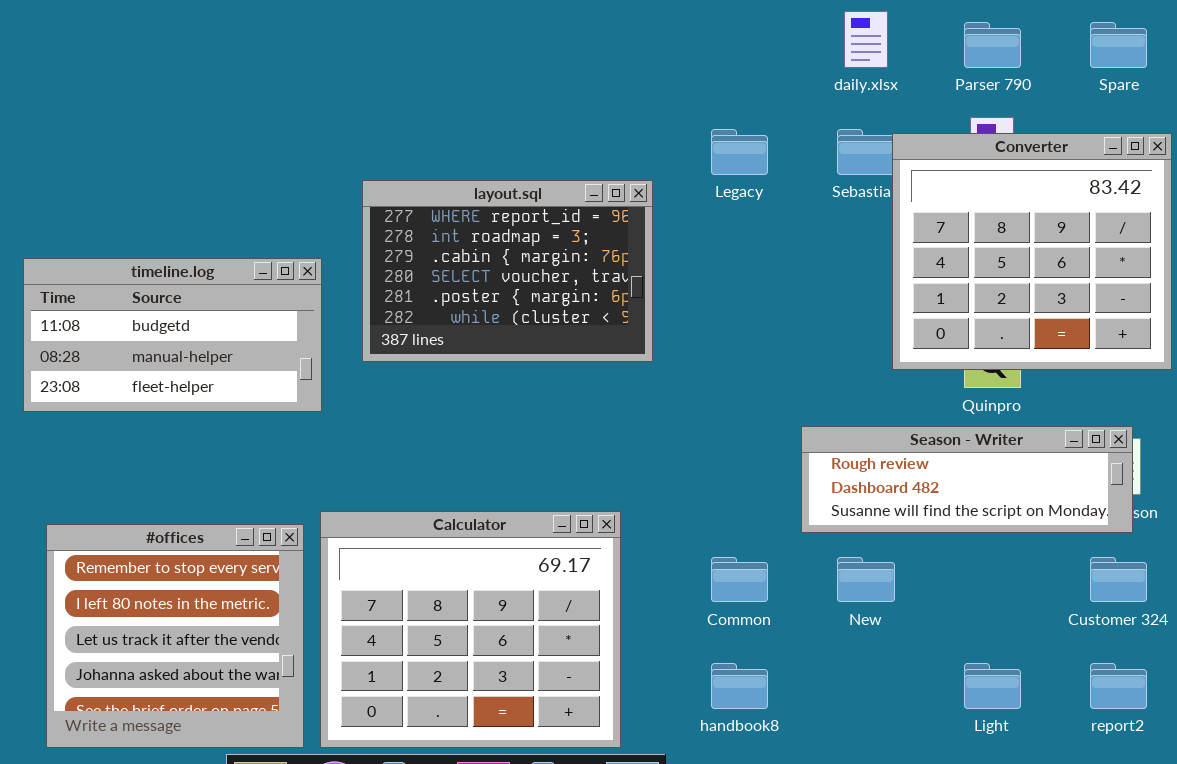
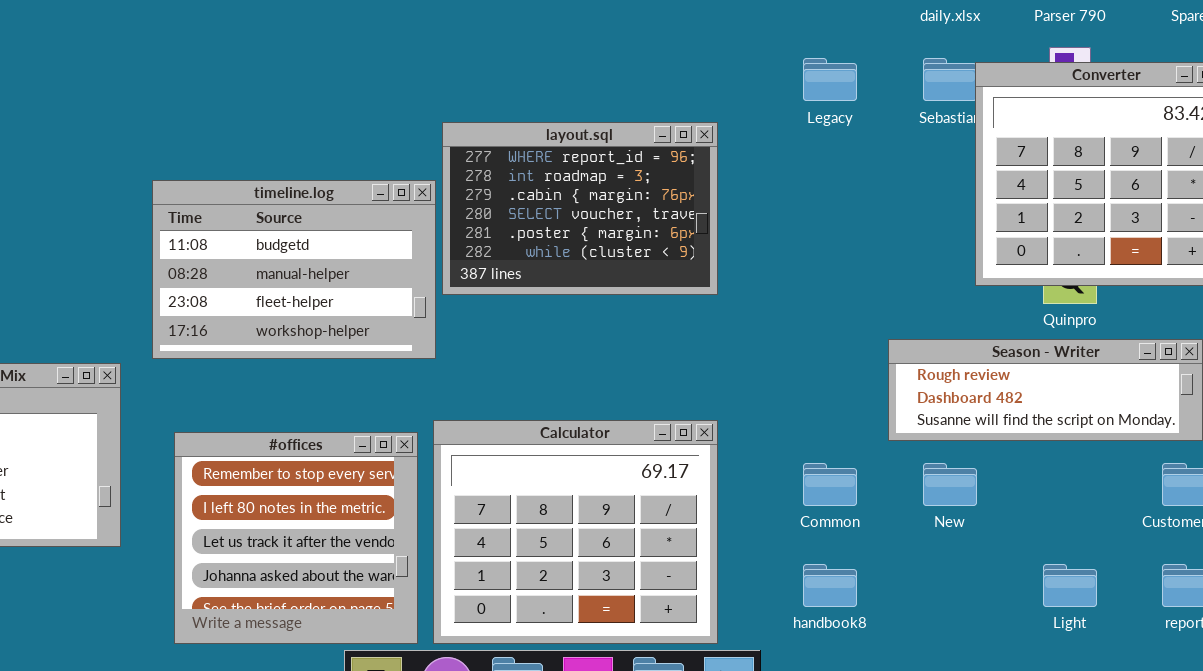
layout.sql: [362,180,653,362] -> [442,122,718,295], moved
timeline.log: [23,258,322,412] -> [152,180,436,359], resized

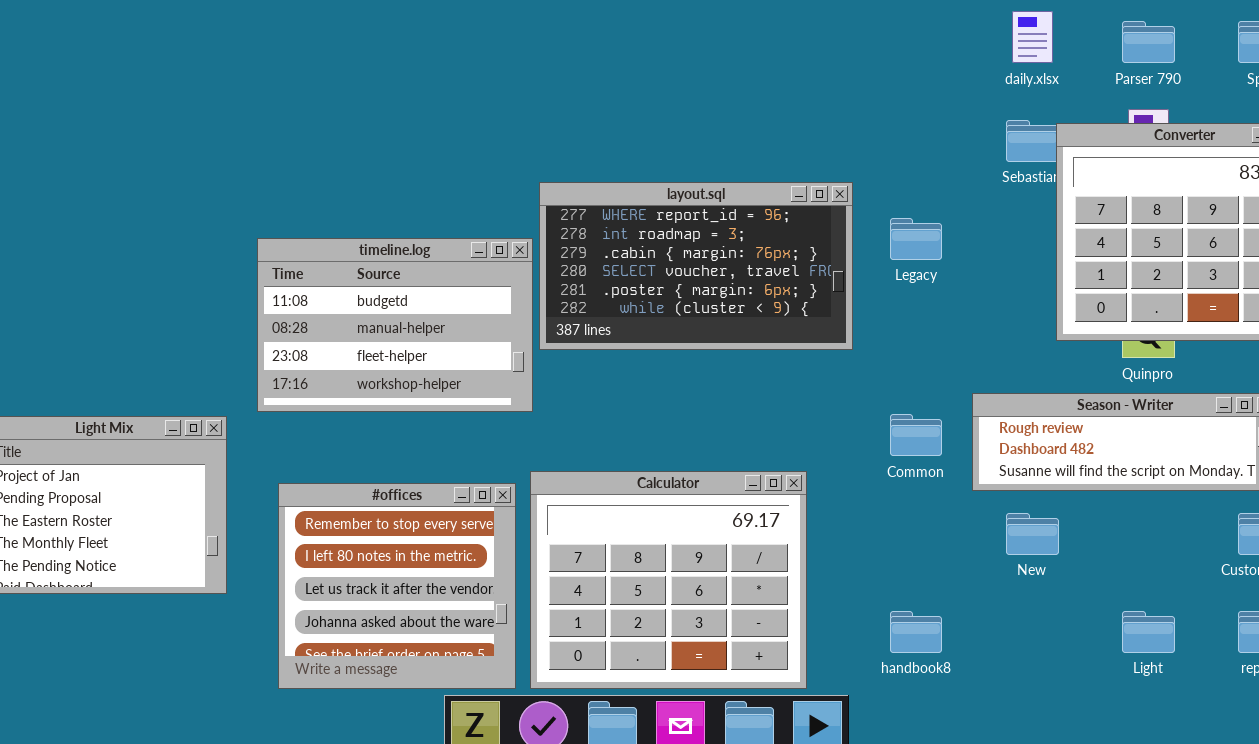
Legacy: [803,58,857,101] -> [890,218,942,260], moved
layout.sql: [442,122,718,295] -> [539,182,853,350], resized
Common: [803,463,857,506] -> [890,414,942,456], moved

